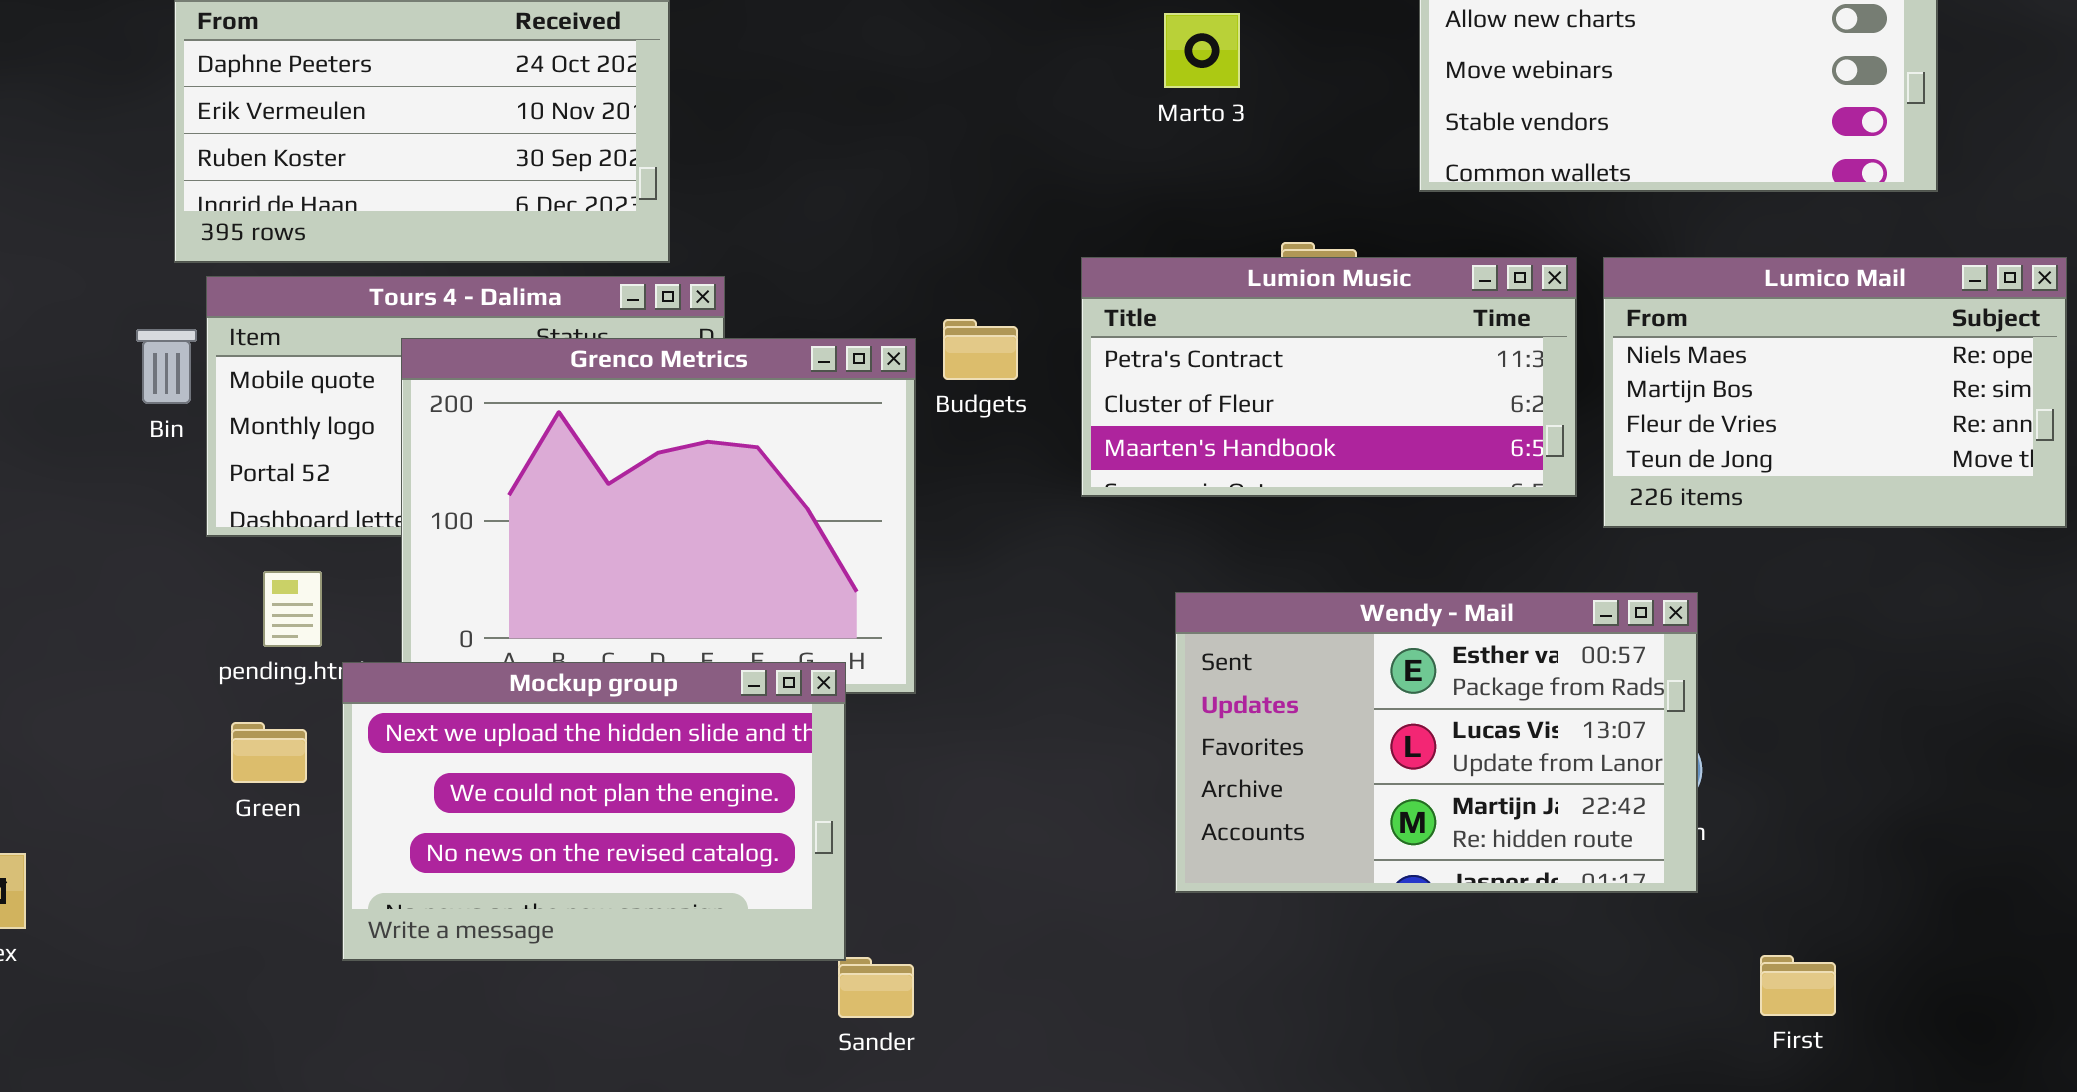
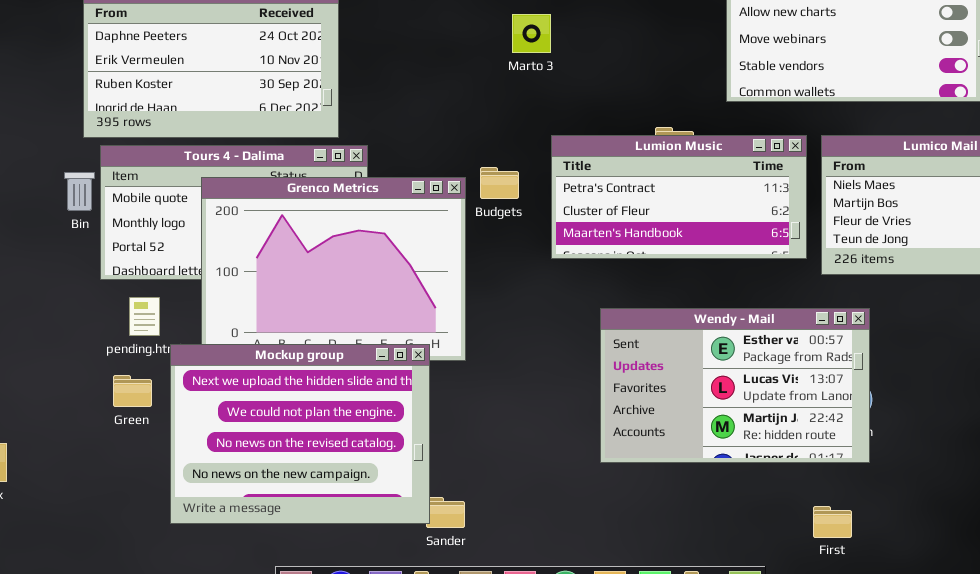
Marto 3: [1164,13,1240,88] -> [512,14,551,53], moved
Mockup group: [342,662,846,961] -> [170,344,430,524], resized
First: [1760,955,1836,1016] -> [813,506,852,538], moved

